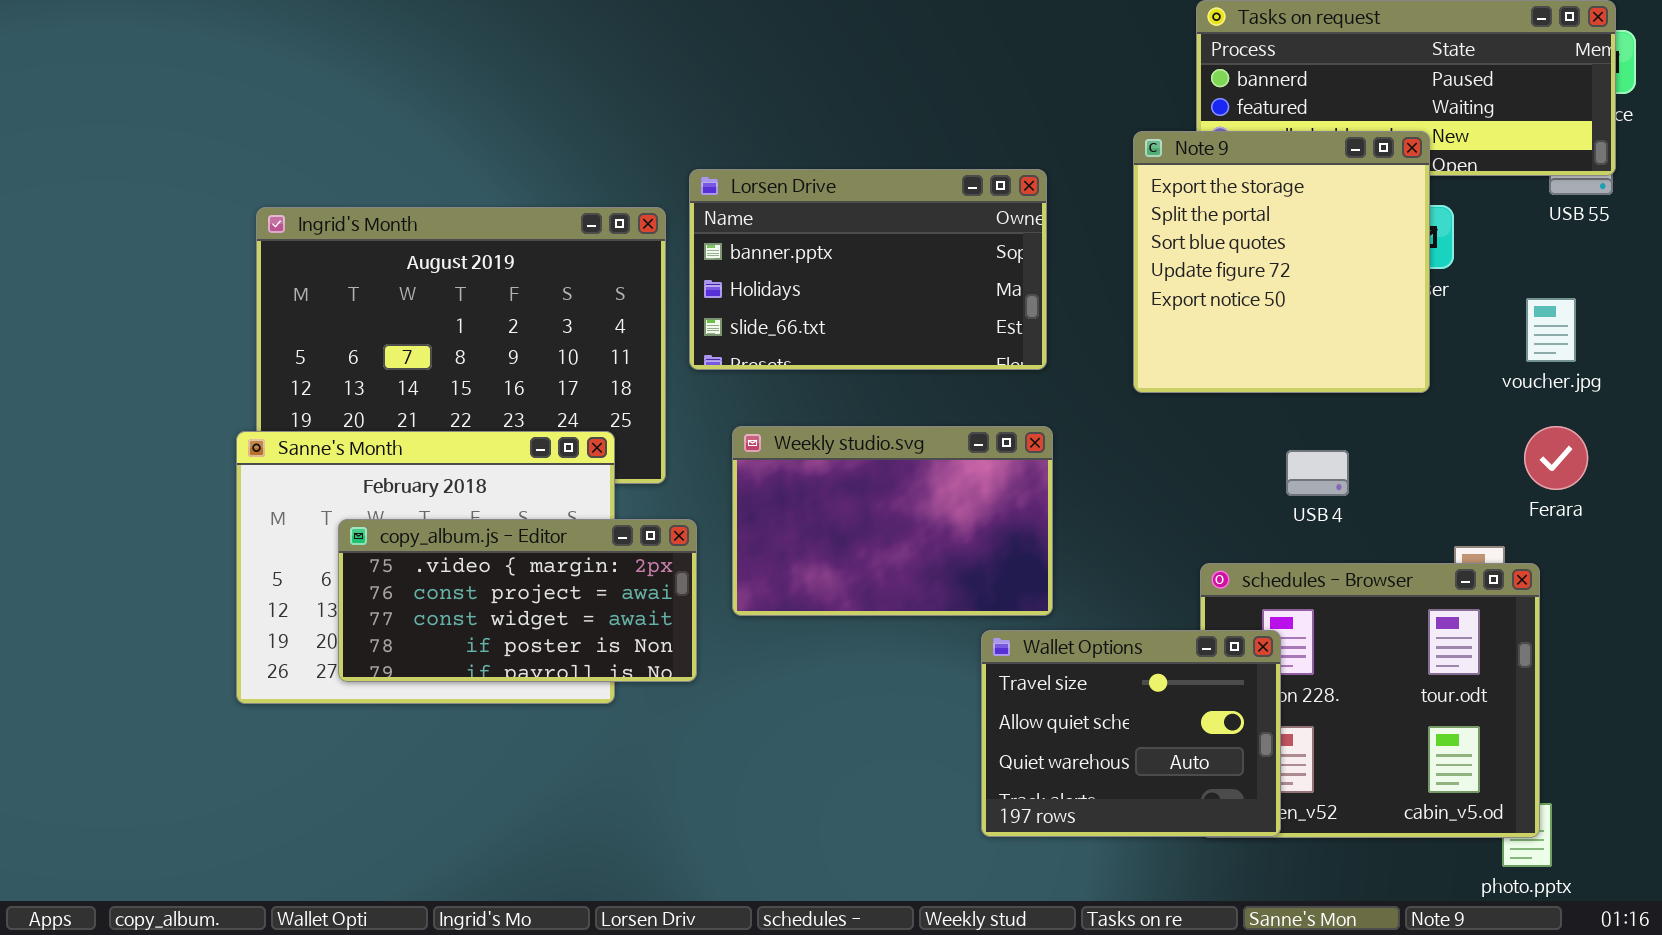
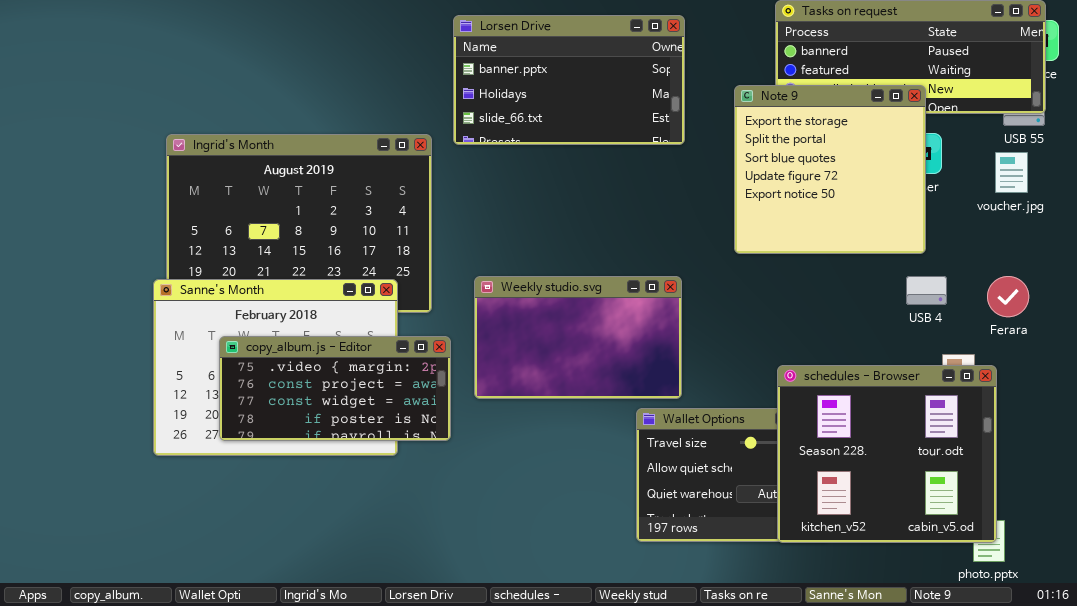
Lorsen Drive: [689,169,1047,370] -> [453,15,685,145], moved
voucher.jpg: [1526,298,1576,362] -> [995,152,1028,193], moved
USB 4: [1286,450,1349,496] -> [906,276,947,305], moved
schedules - Browser: [1200,563,1540,838] -> [777,365,997,543], raised

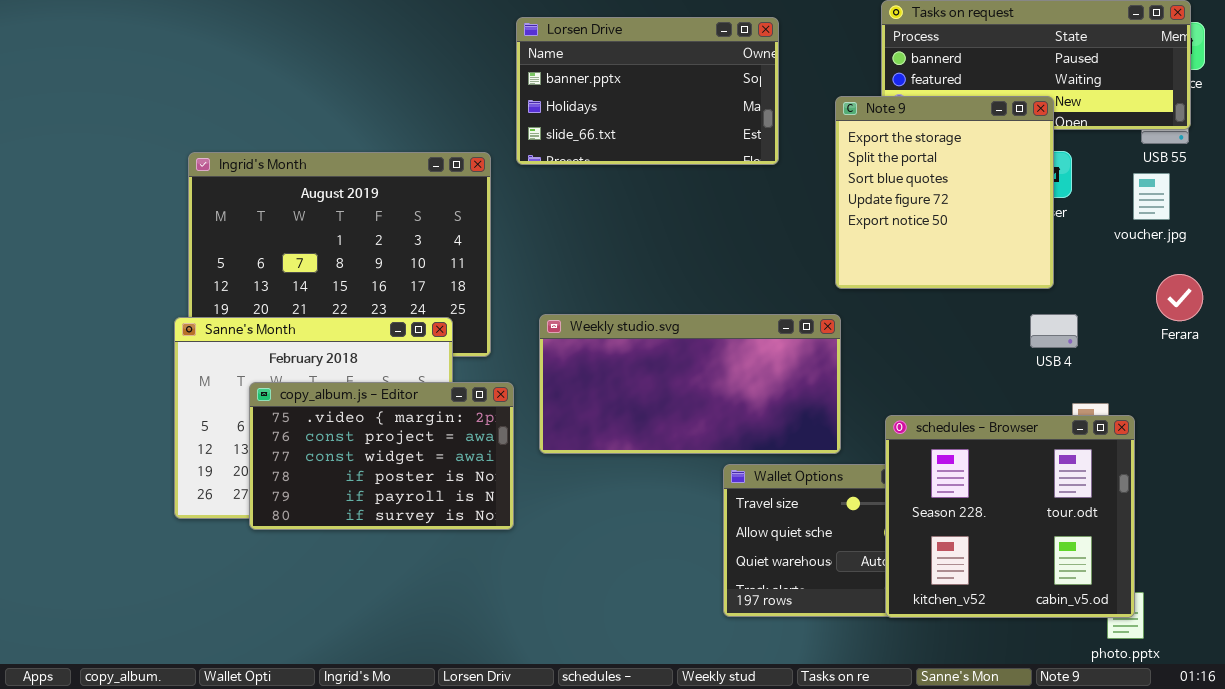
Weekly studio.svg: [474,276,682,399] -> [539,314,841,454], resized
Ferara: [987,276,1029,317] -> [1156,274,1203,321], moved
copy_album.js - Editor: [219,336,451,441] -> [249,382,514,530], resized

